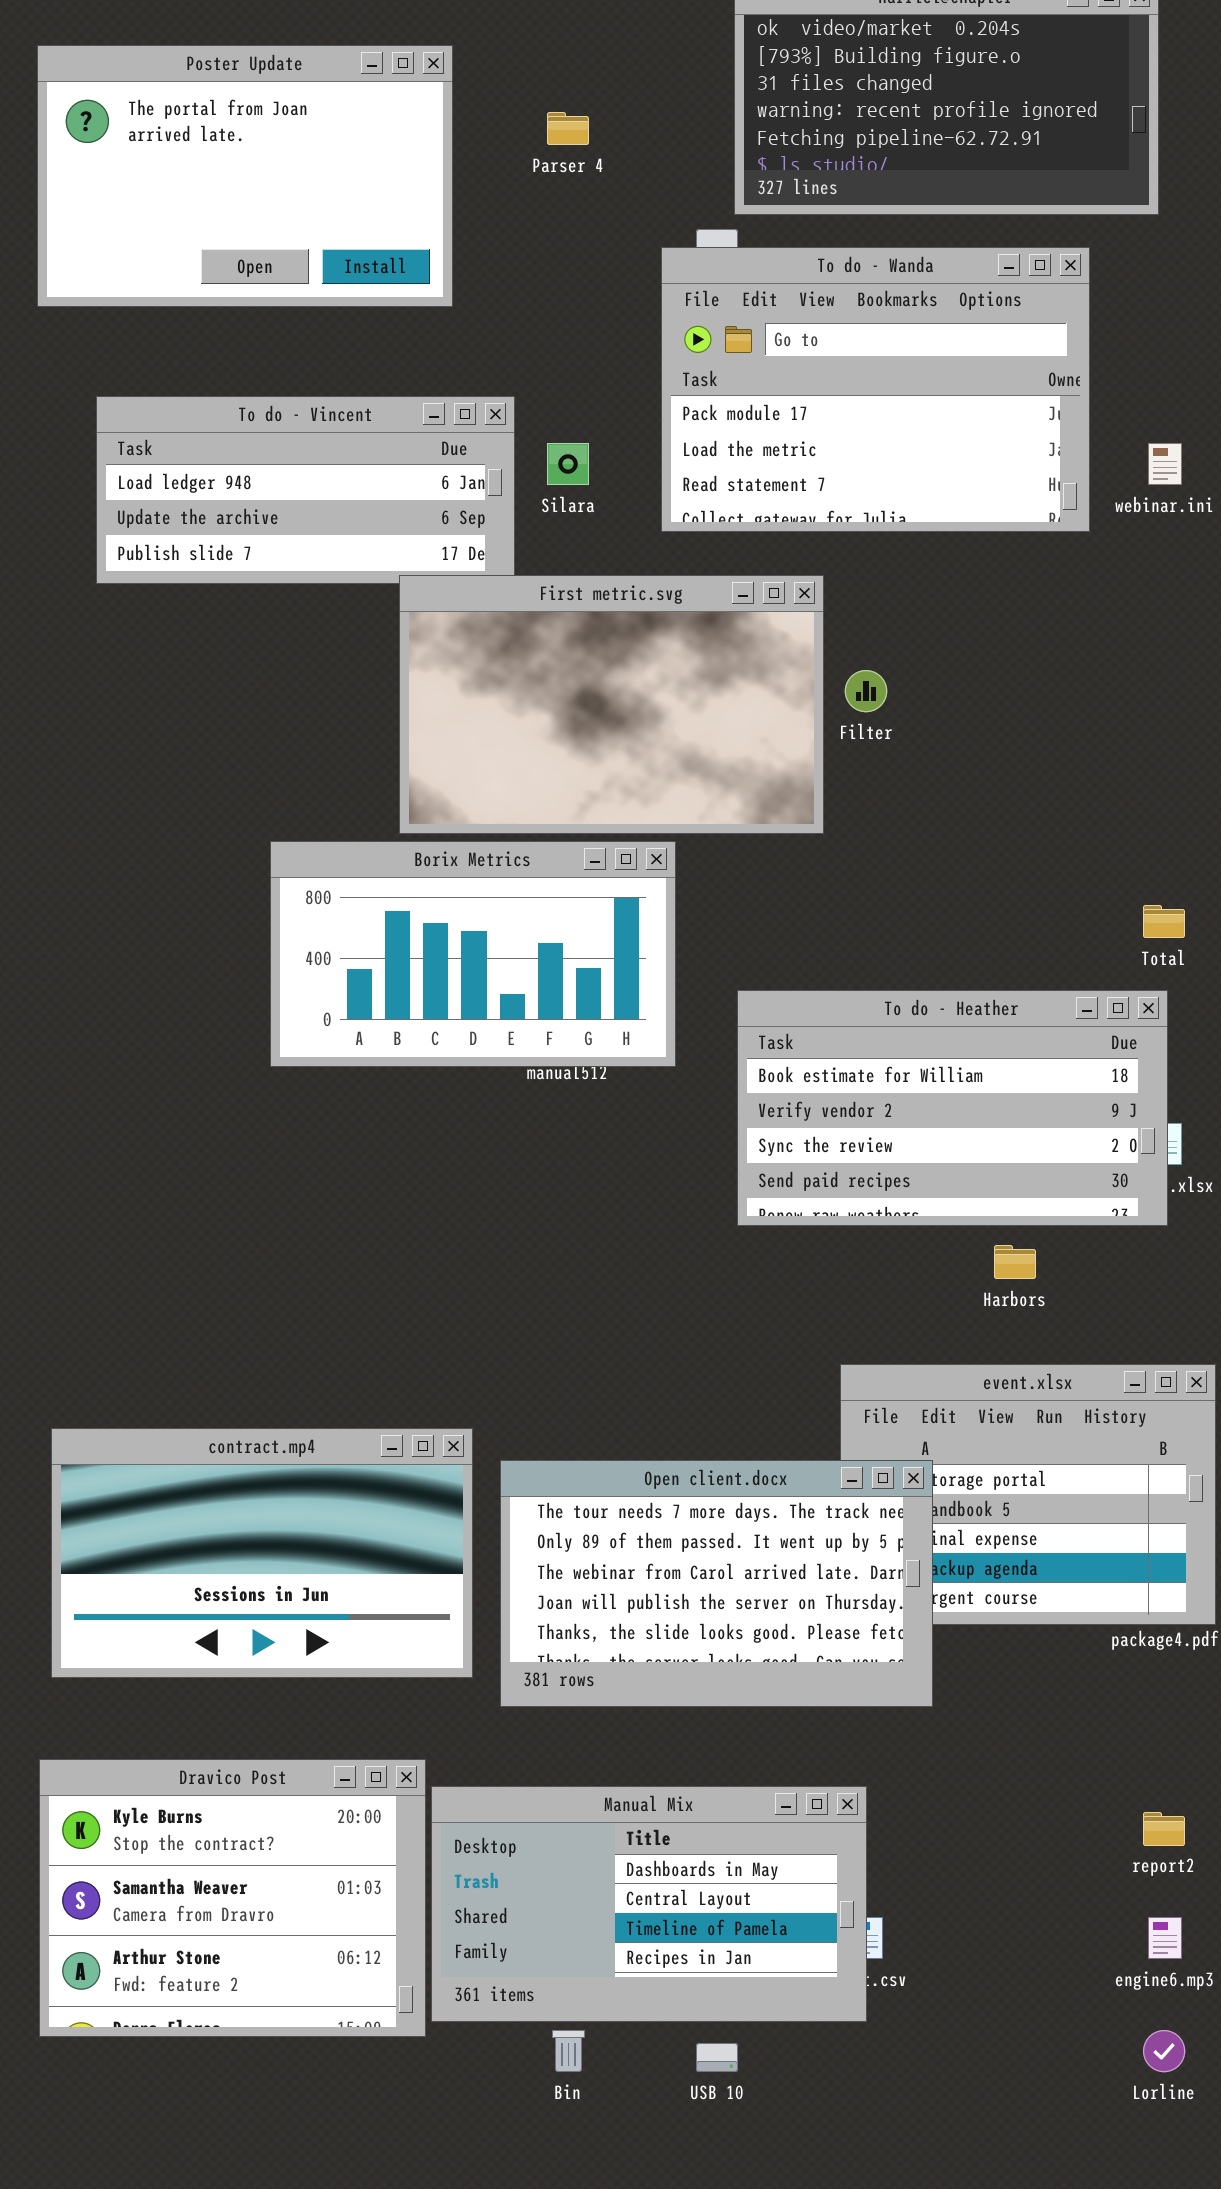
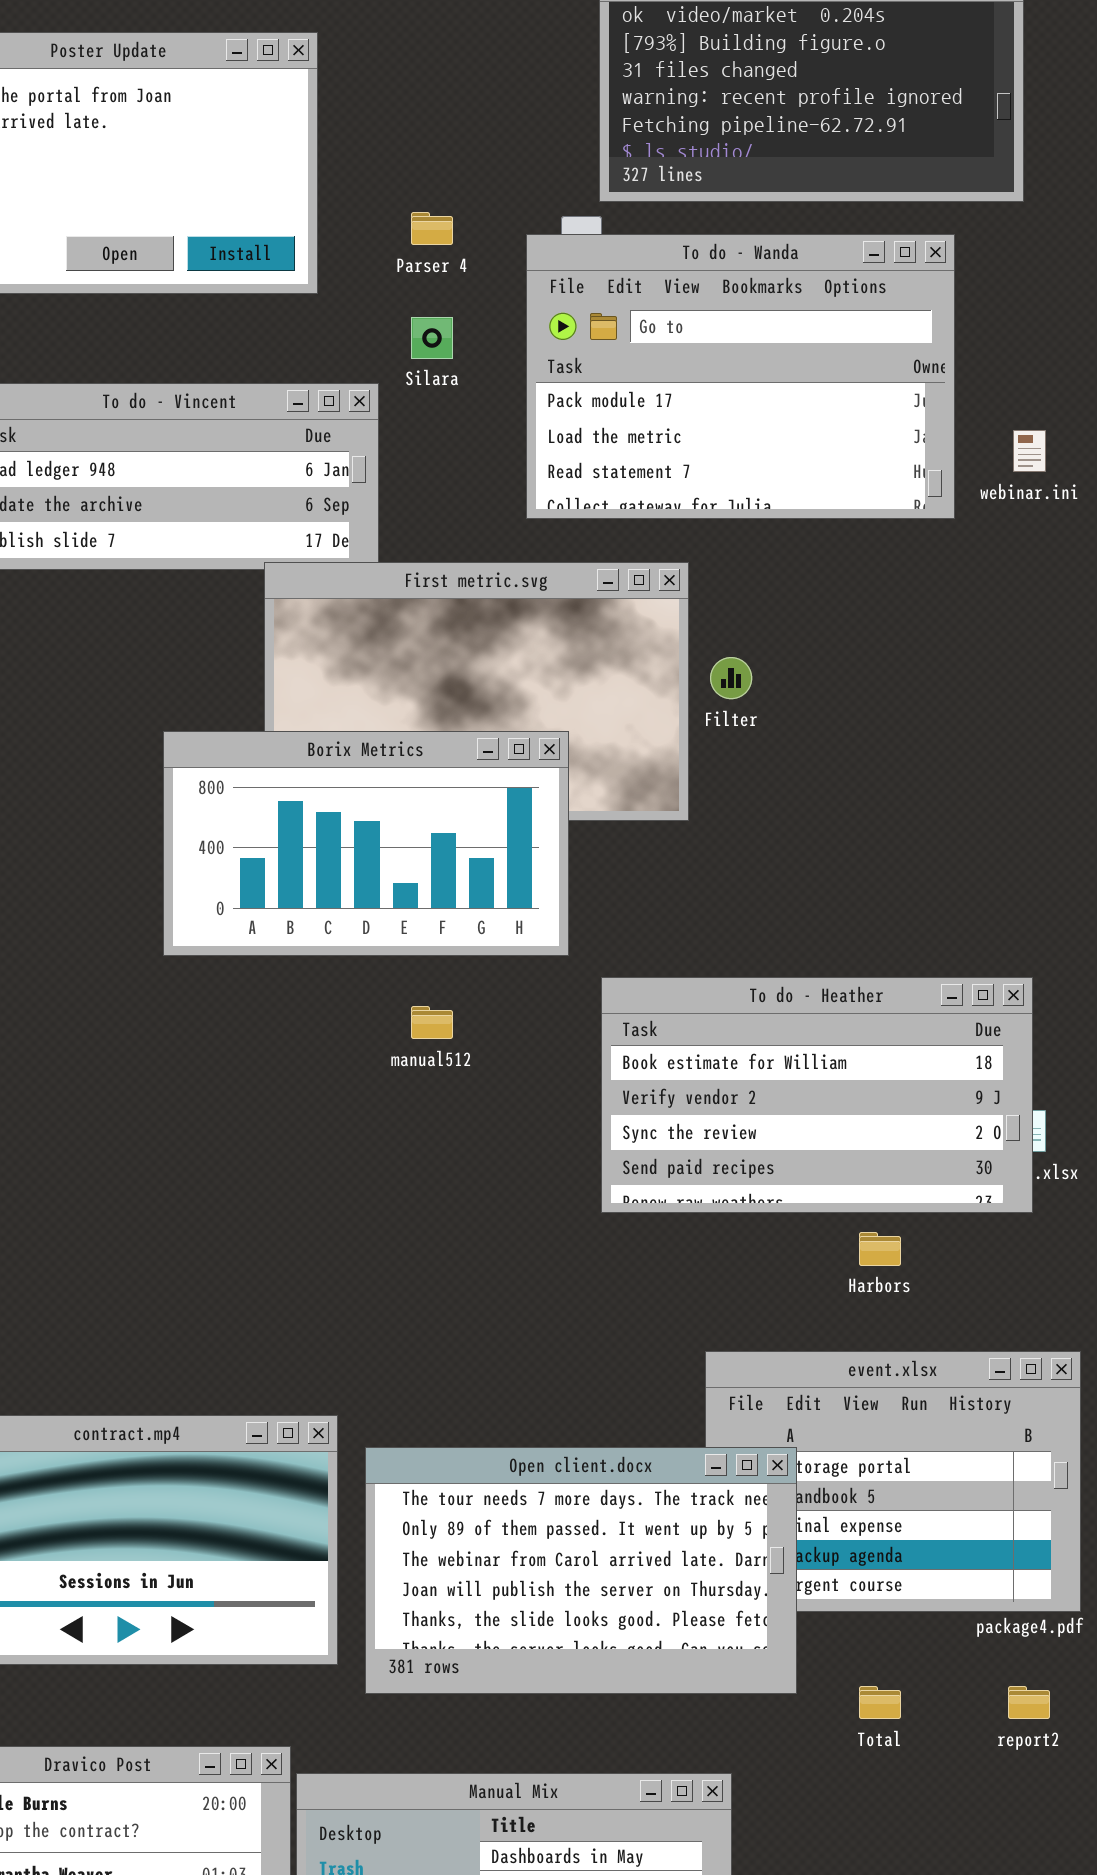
Parser 4: [547,112,589,145] -> [411,212,453,245], moved
Silara: [547,443,589,485] -> [411,317,453,359], moved
Borix Metrics: [270,841,676,1067] -> [163,731,569,956], moved
Total: [1143,905,1185,938] -> [859,1686,901,1719], moved
report2: [1143,1812,1185,1846] -> [1008,1686,1050,1719], moved

